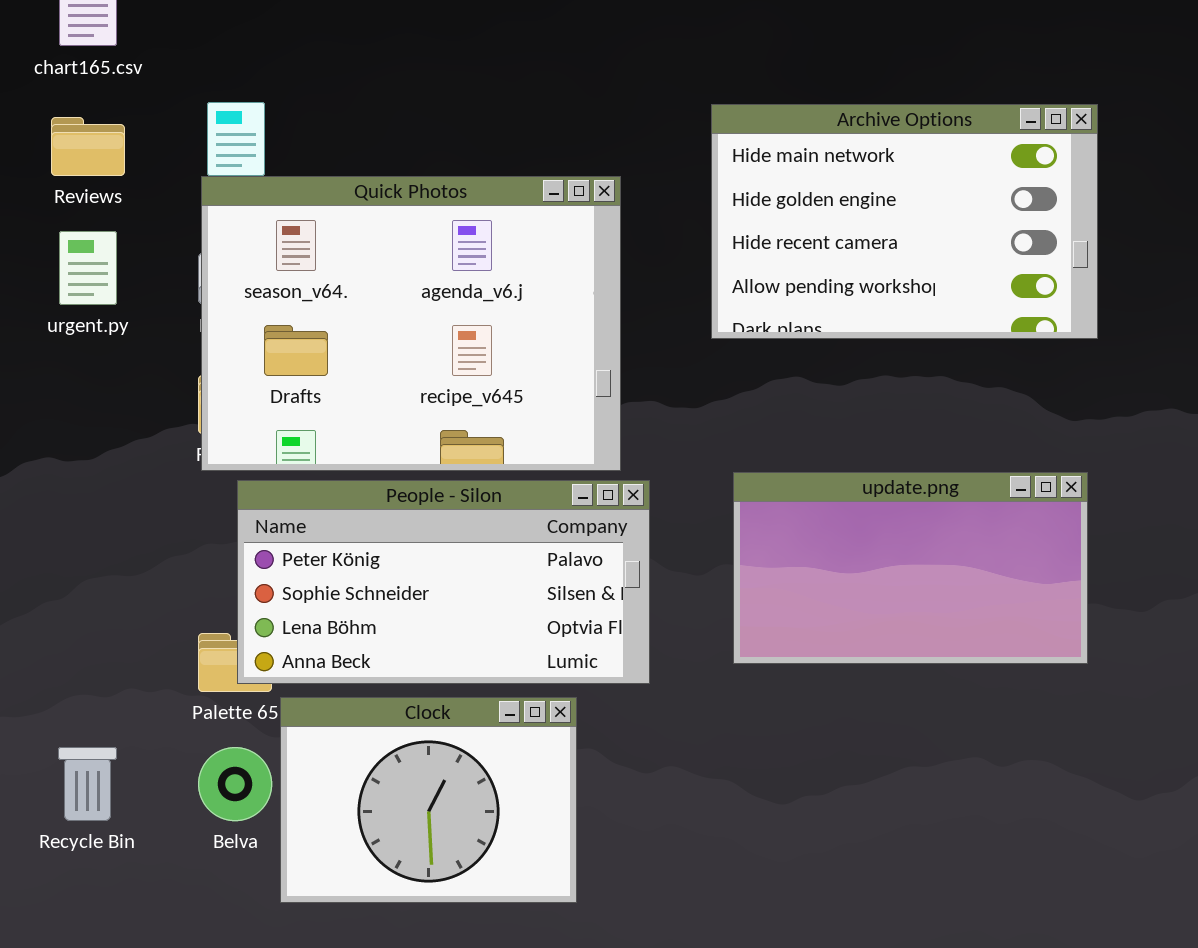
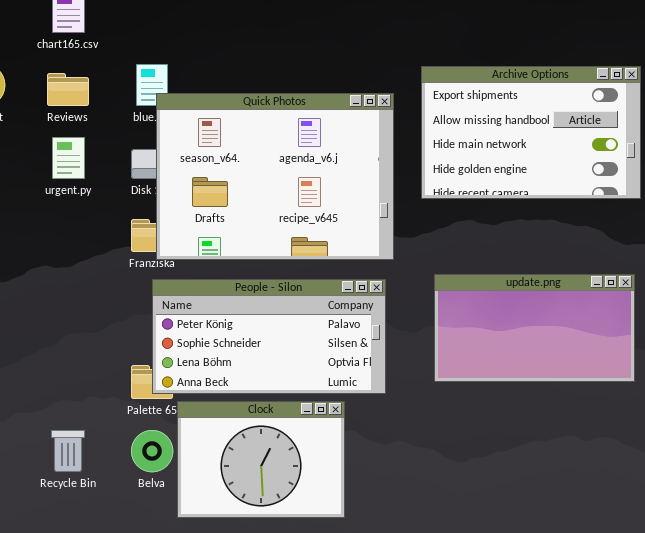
Archive Options: [711,104,1098,339] -> [421,66,641,199], scrolled up 2 rows
Quick Photos: [201,176,621,471] -> [156,93,394,260], moved

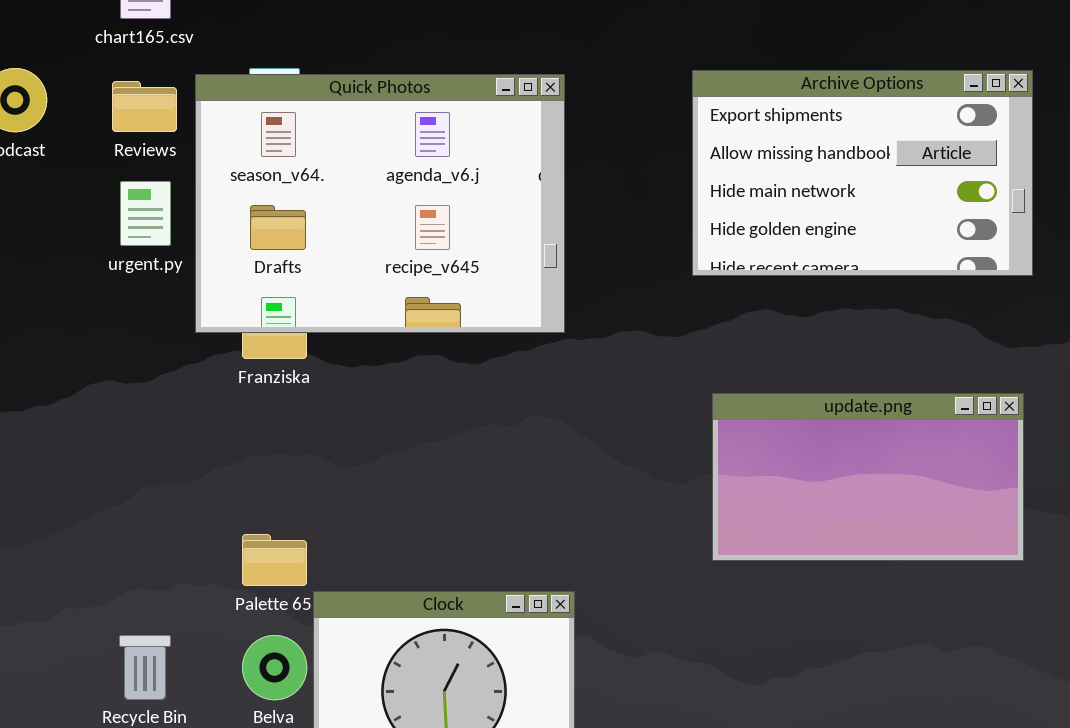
Quick Photos: [156,93,394,260] -> [195,74,565,333], moved
People - Silon: [152,279,386,394] -> none, closed

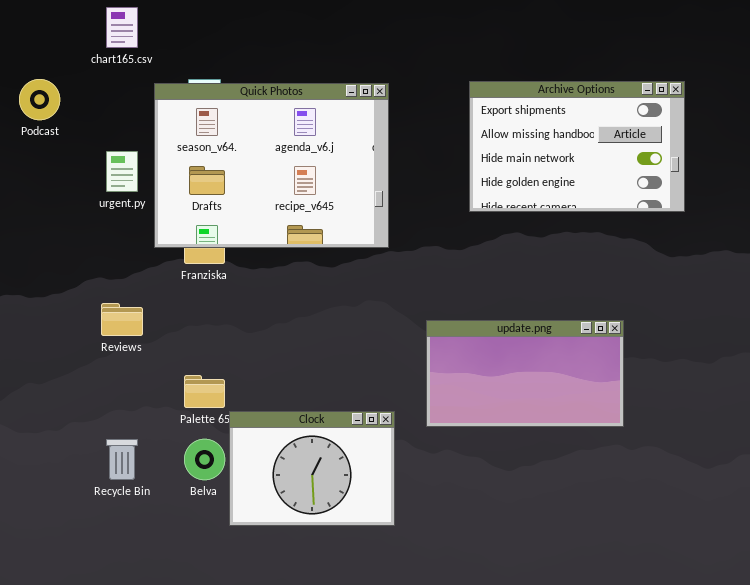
Reviews: [112,81,177,132] -> [101,303,143,336], moved
update.png: [712,393,1024,561] -> [426,320,624,427], moved

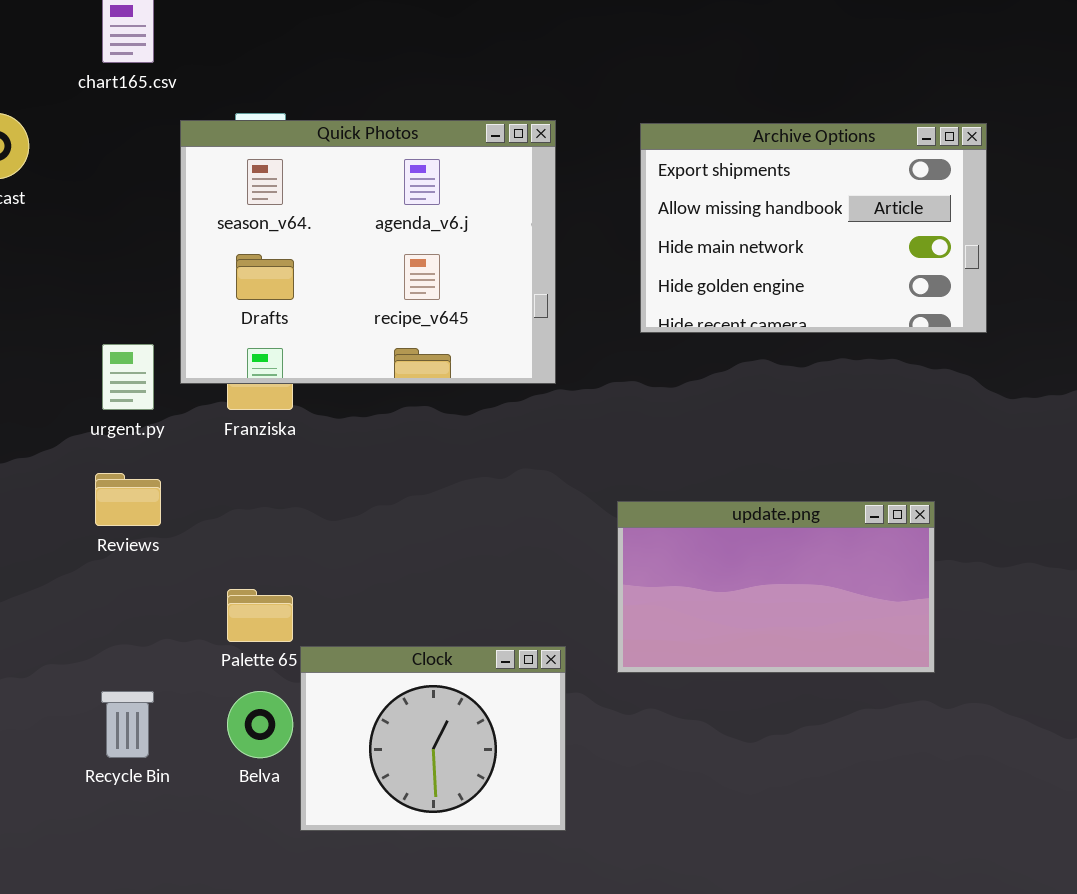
Archive Options: [469,81,685,212] -> [640,123,987,333], moved
urgent.py: [106,151,138,192] -> [102,344,154,410], moved

